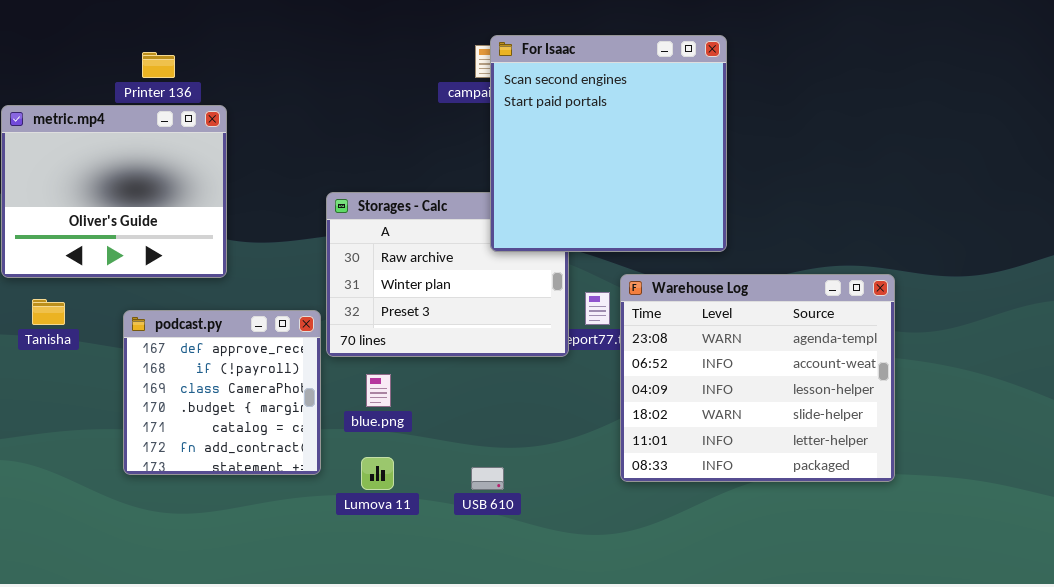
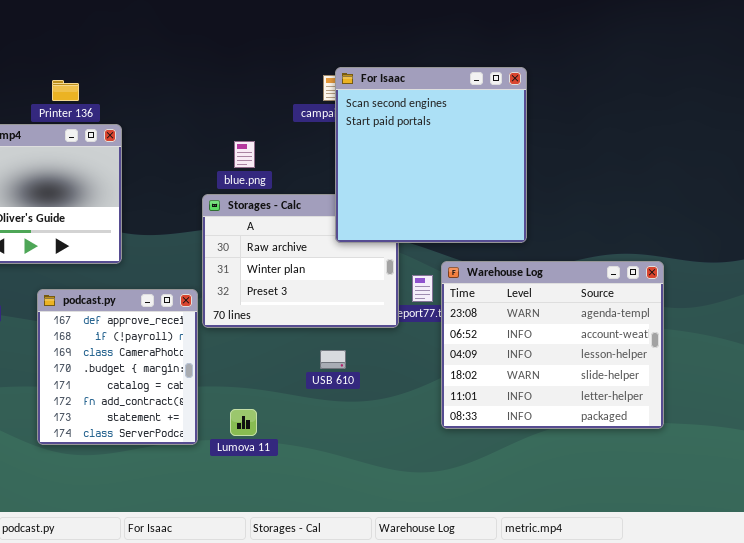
podcast.py: [123,310,321,475] -> [37,289,198,445], resized
blue.png: [366,374,391,407] -> [234,141,255,168], moved
USB 610: [471,467,504,490] -> [320,350,346,369], moved

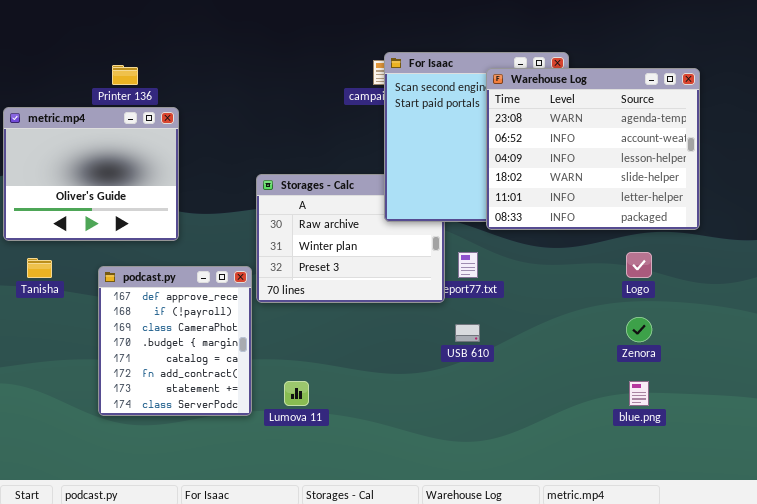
blue.png: [234,141,255,168] -> [629,381,649,406], moved
Warehouse Log: [441,261,664,429] -> [486,68,700,230], moved
USB 610: [320,350,346,369] -> [455,324,480,342], moved

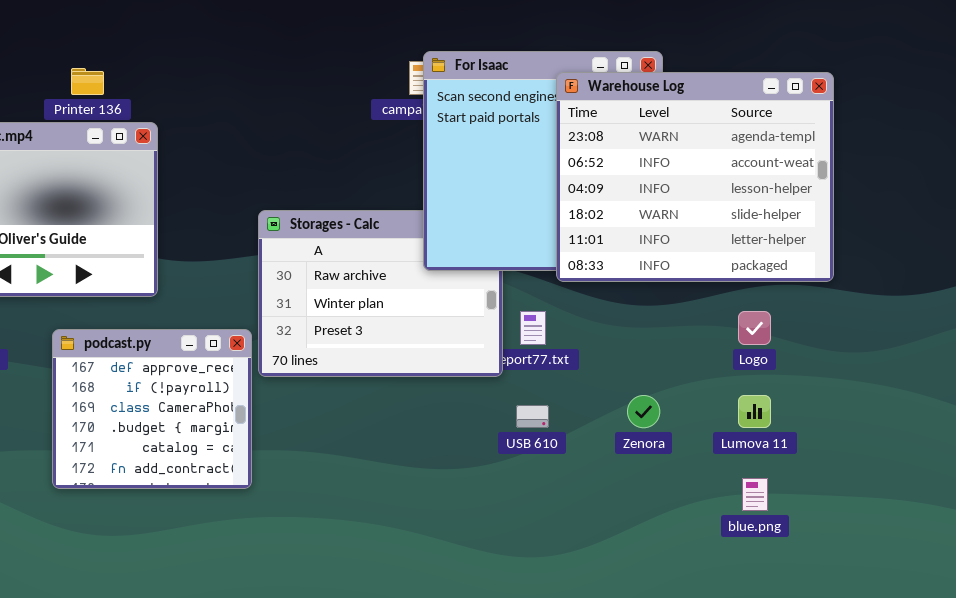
podcast.py: [98,266,252,416] -> [52,329,252,489], resized
Zenora: [626,317,652,342] -> [627,395,660,428], moved
Lumova 11: [284,381,309,406] -> [738,395,771,428], moved

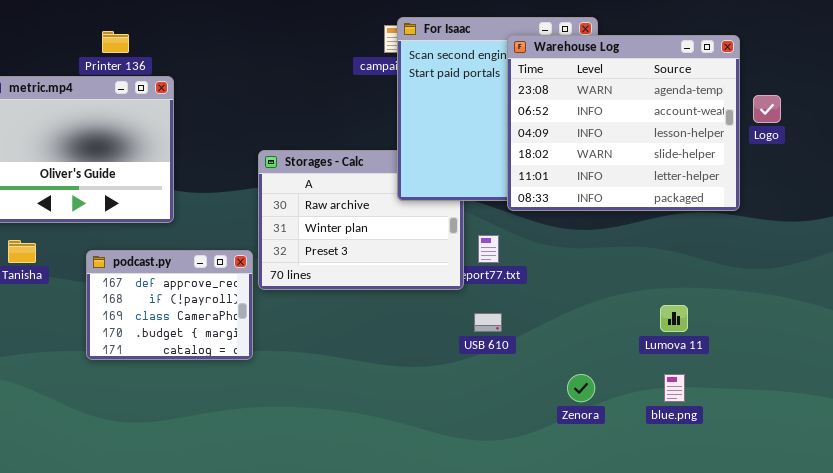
Logo: [738,311,771,345] -> [753,95,781,123], moved
podcast.py: [52,329,252,489] -> [86,250,253,360], resized
Zenora: [627,395,660,428] -> [567,374,595,402], moved

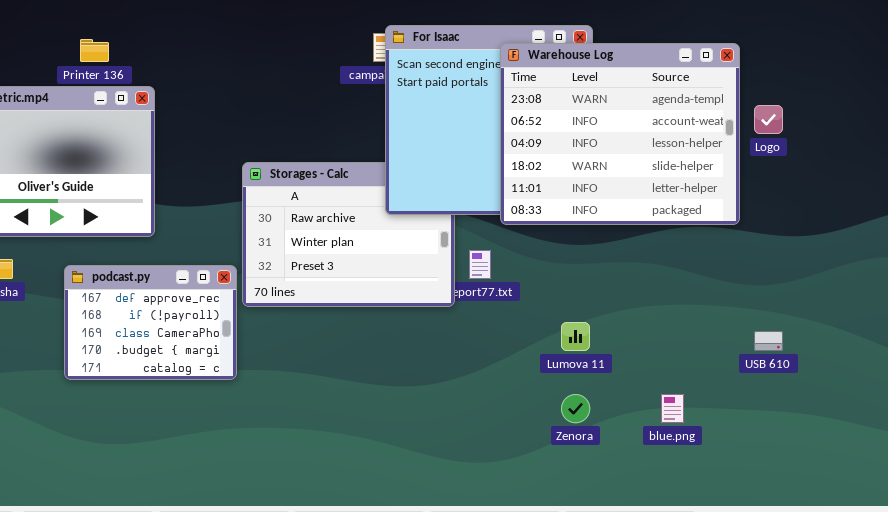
Lumova 11: [660,305,688,332] -> [561,322,590,351], moved
USB 610: [474,313,502,332] -> [754,331,783,351], moved

